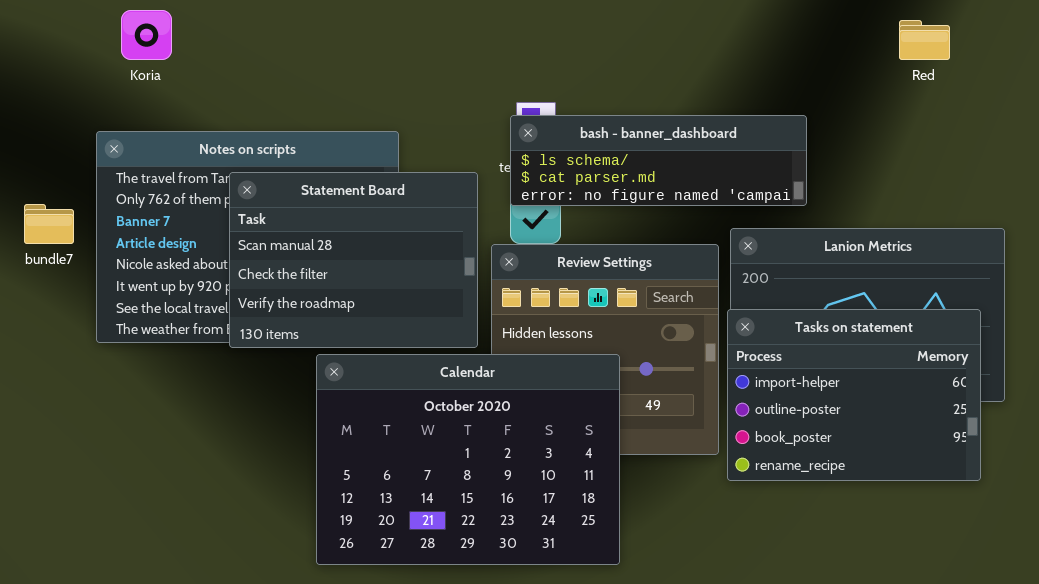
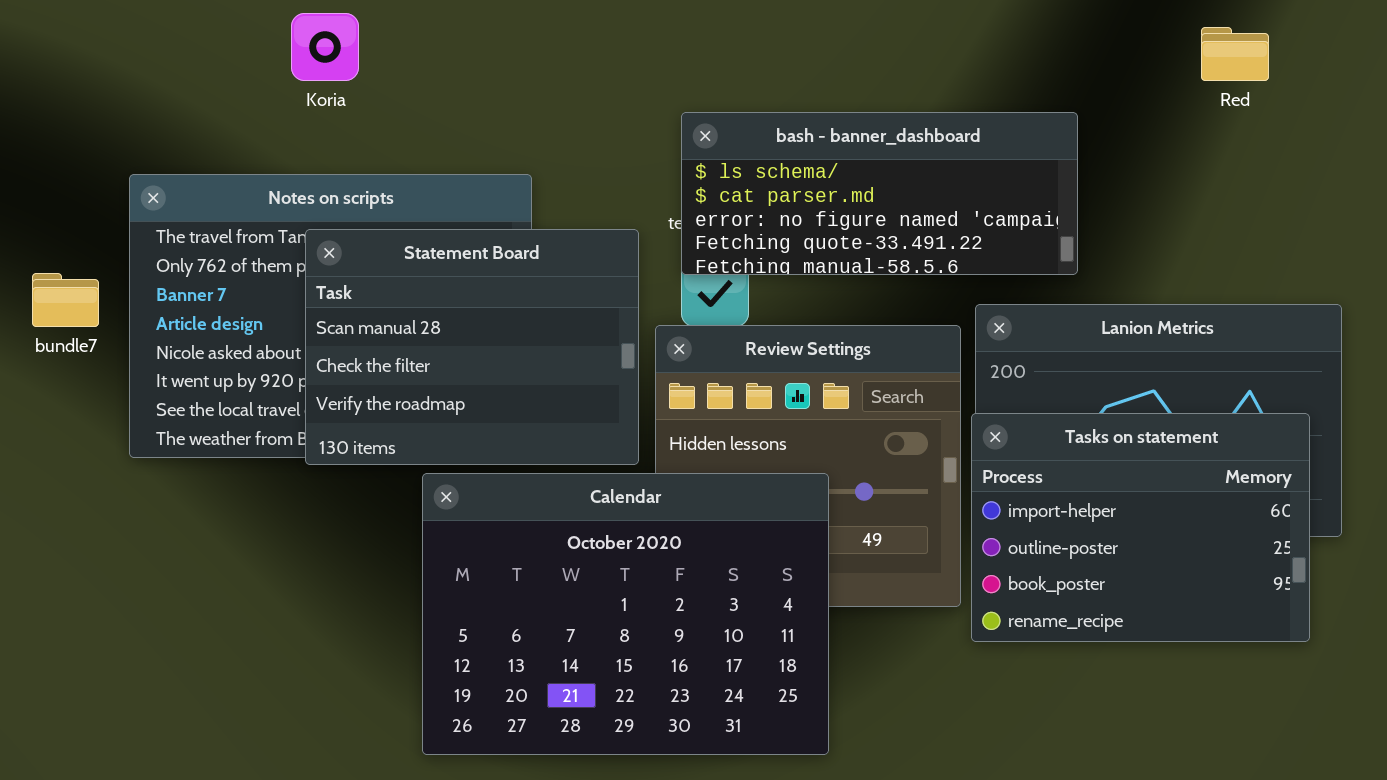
Koria: [121,10,172,60] -> [291,13,359,81], moved
bash - banner_dashboard: [510,115,807,206] -> [681,112,1078,275], resized

